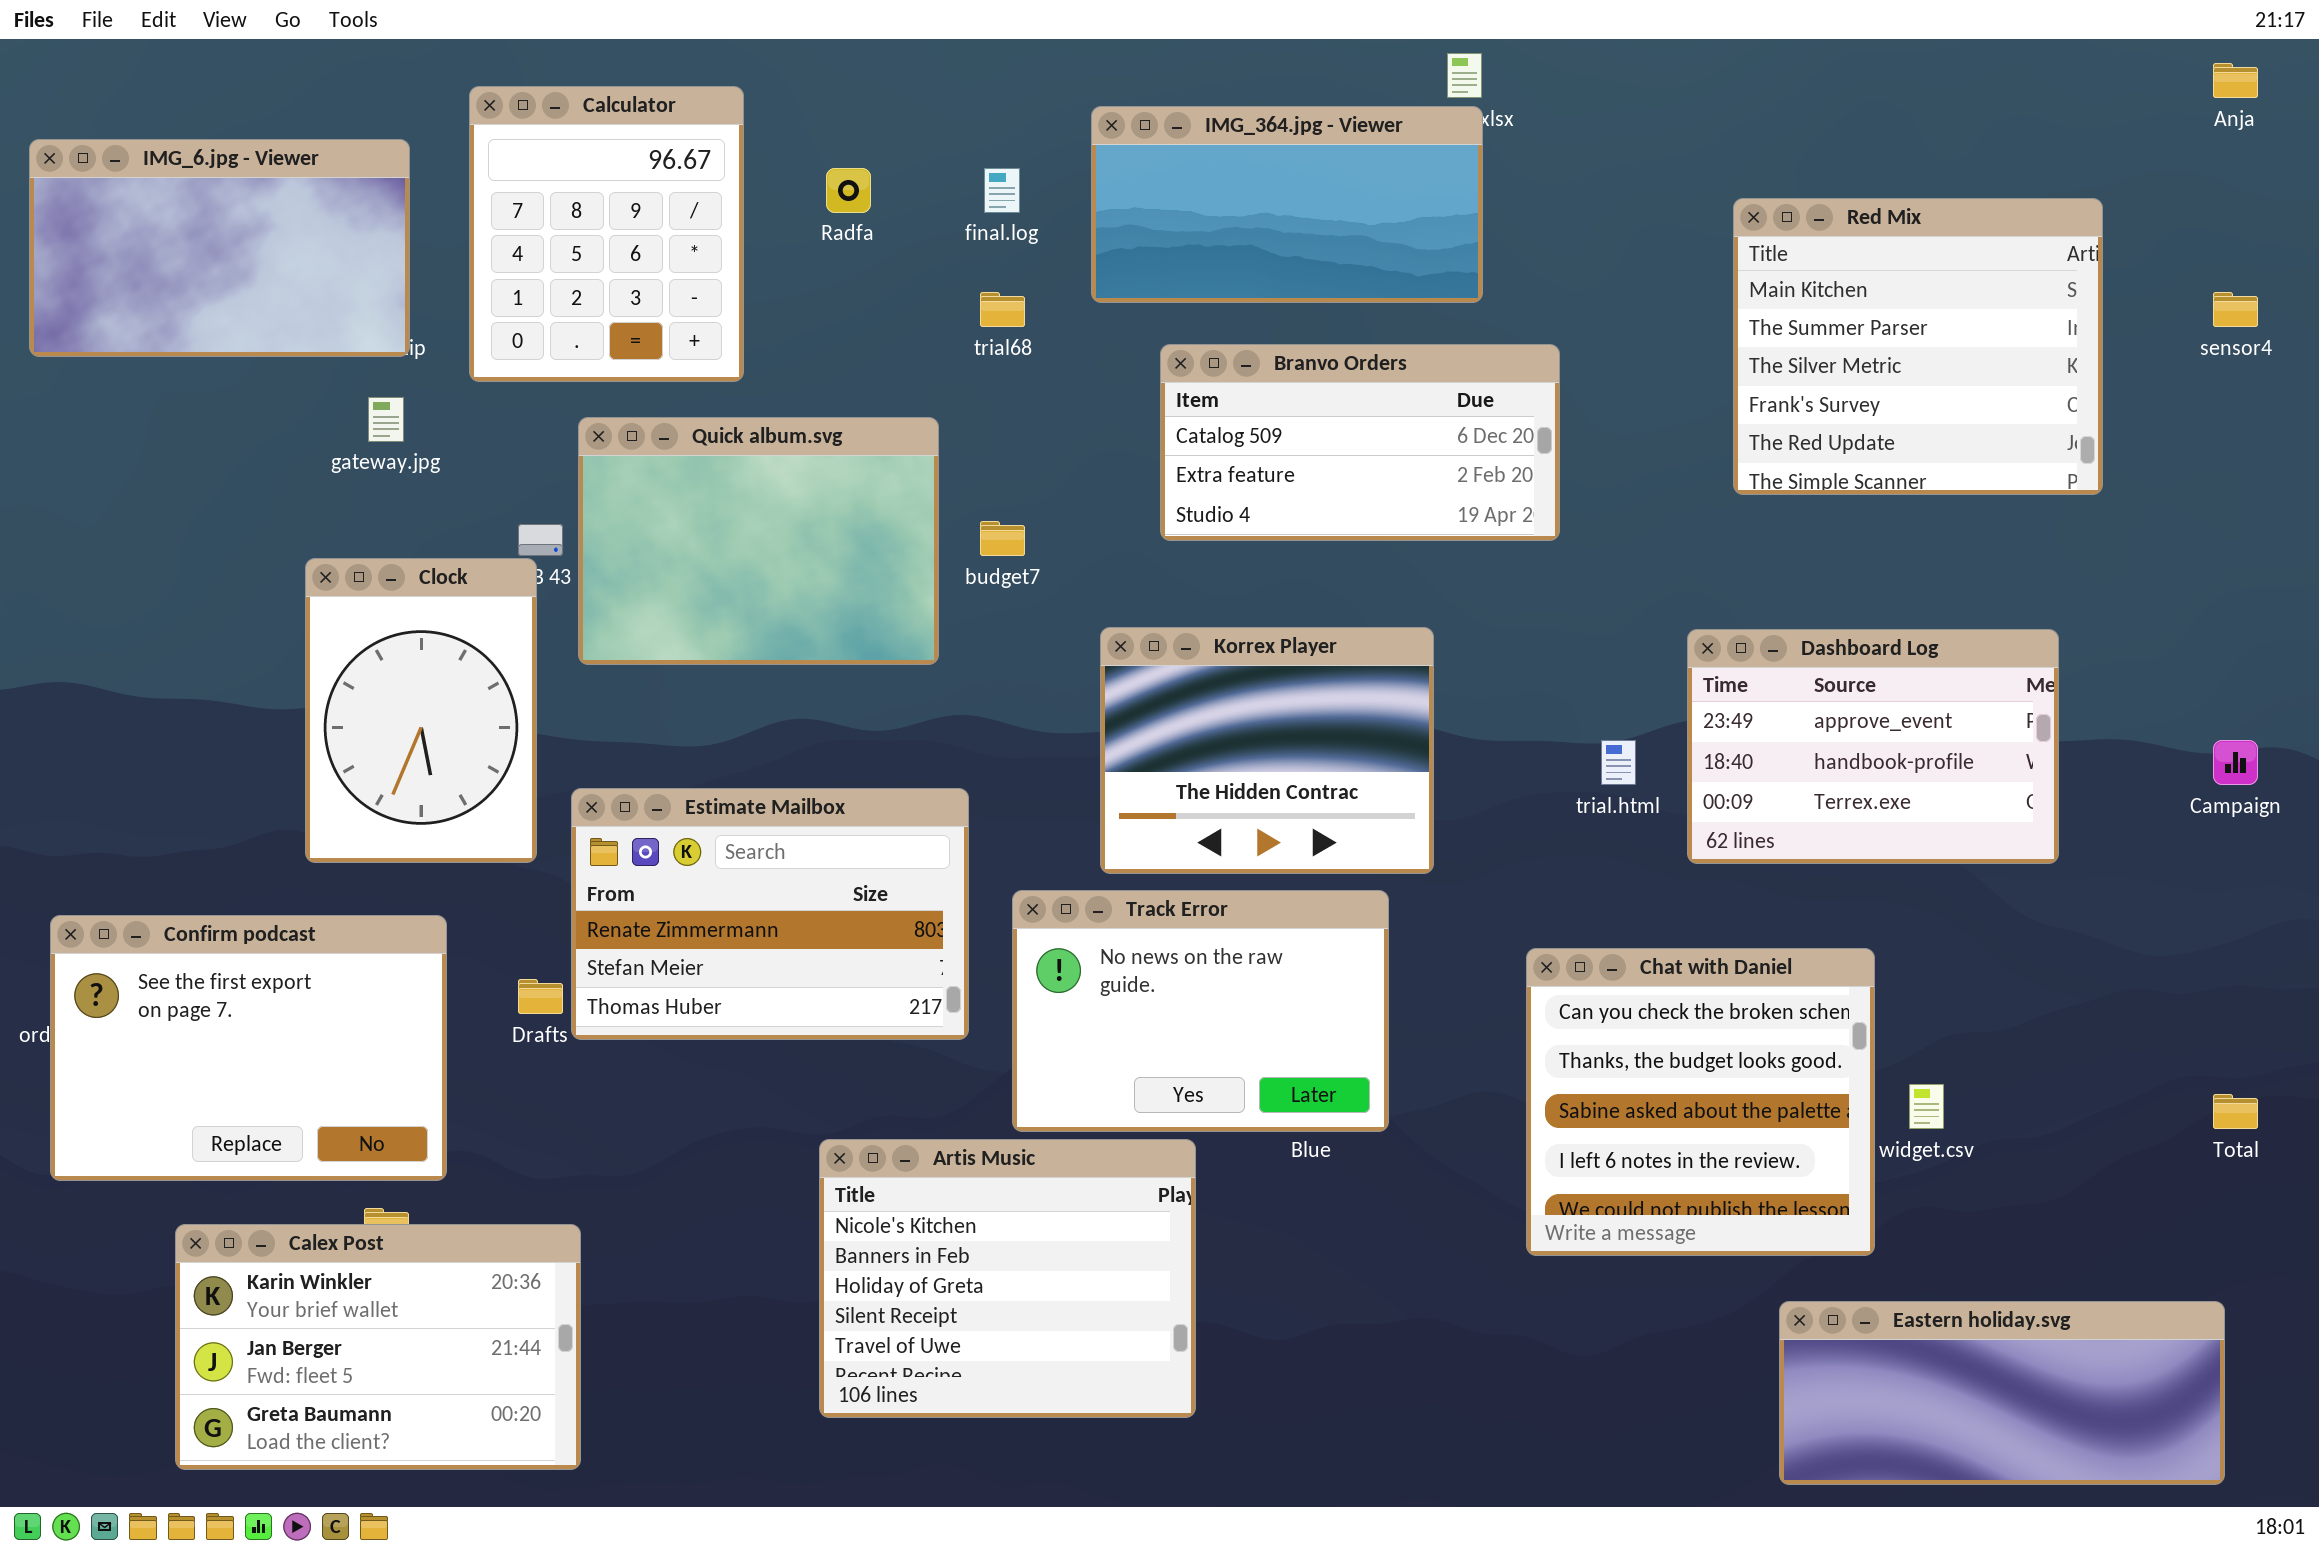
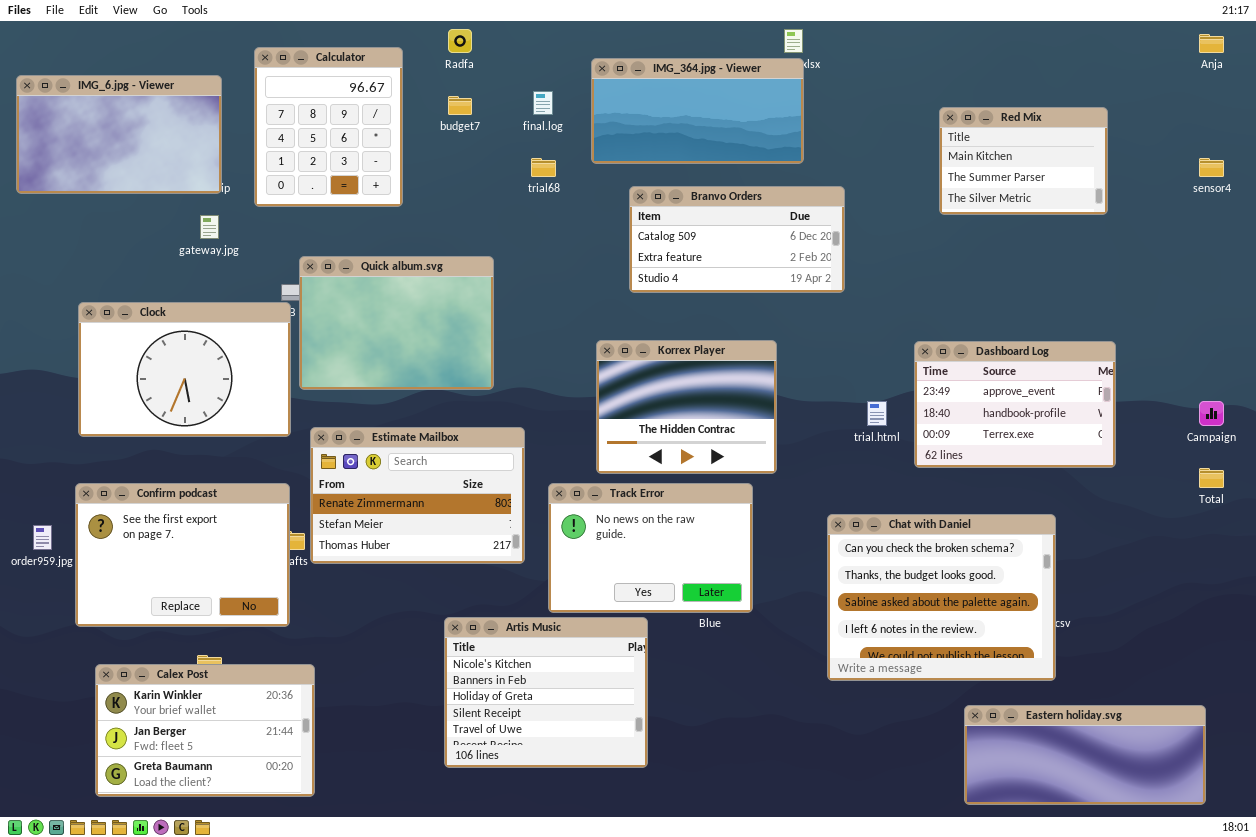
Radfa: [826,168,871,213] -> [448,29,472,53], moved
Red Mix: [1733,198,2103,495] -> [939,107,1108,215], resized
Quick album.svg: [578,417,939,665] -> [299,256,494,390], moved
budget7: [980,521,1025,556] -> [448,96,472,115], moved
Clock: [305,558,537,863] -> [78,302,291,437], resized
Confirm podcast: [50,915,447,1181] -> [75,483,290,627], moved
Chat with Daniel: [1526,948,1875,1256] -> [827,514,1056,681], resized
Total: [2213,1094,2258,1129] -> [1199,468,1224,488], moved

